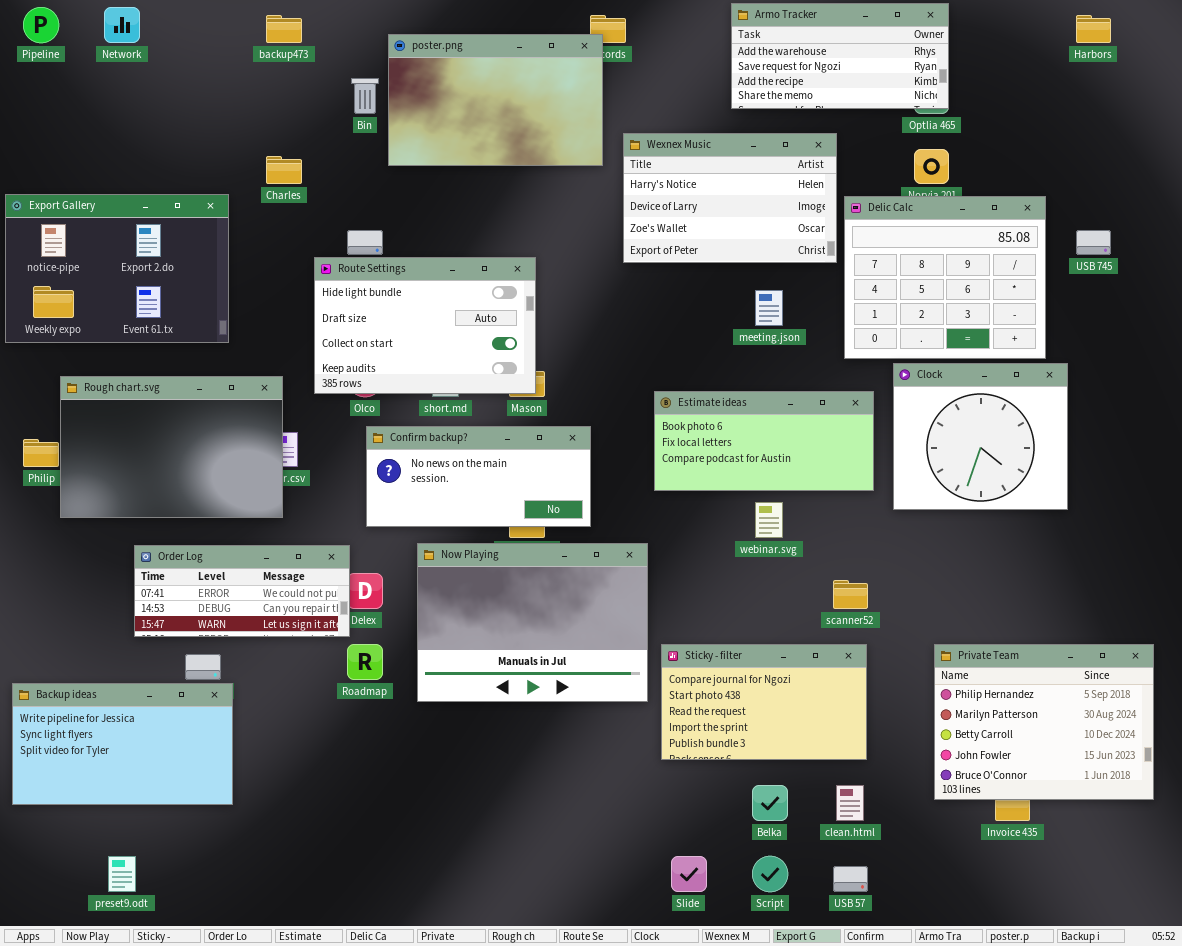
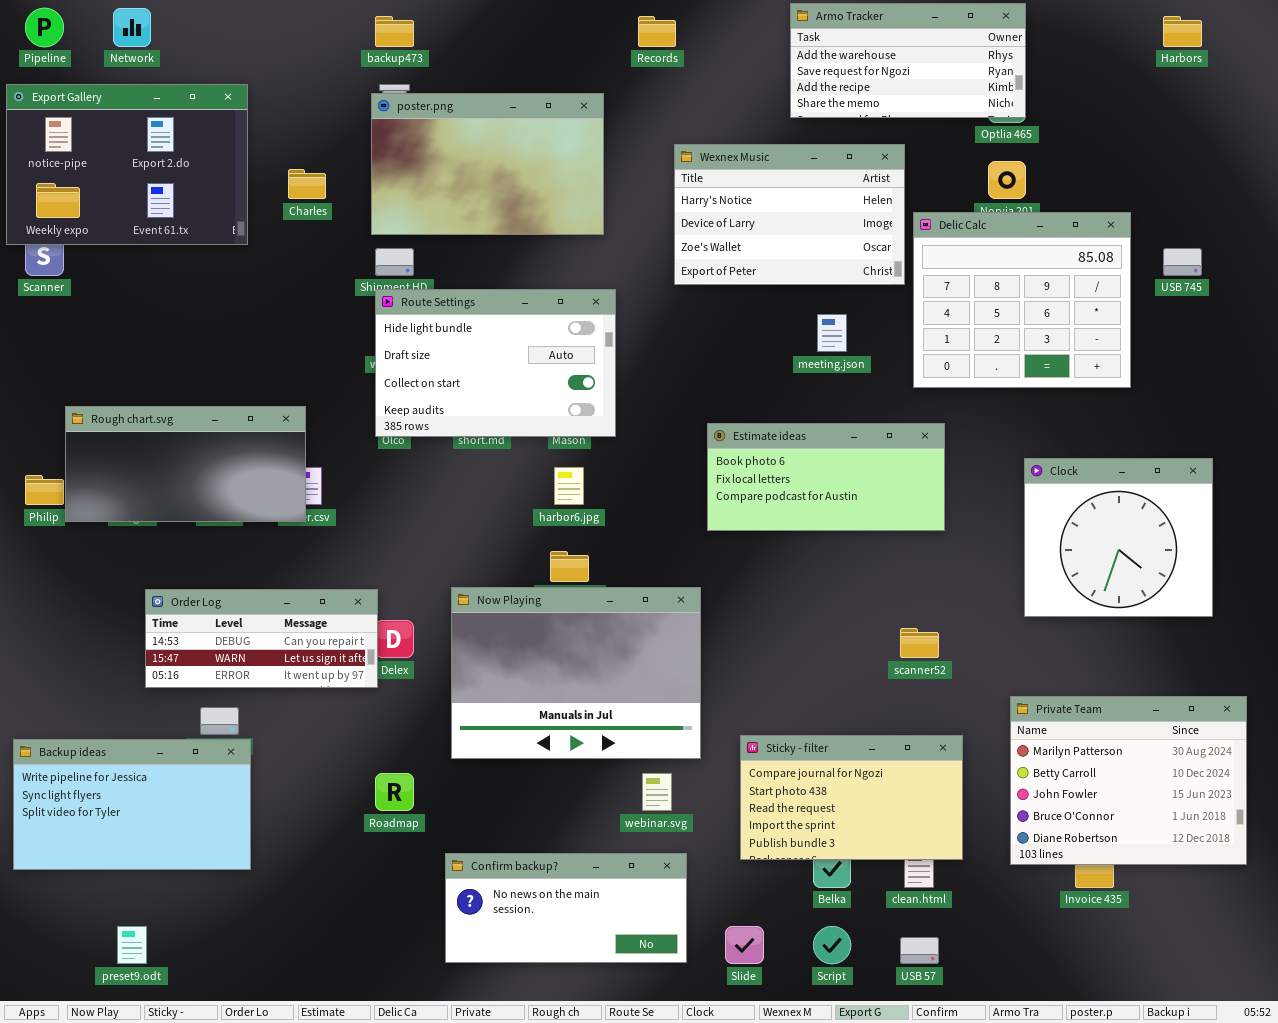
backup473: [266,15,302,43] -> [375,16,414,47], moved
poster.png: [388,34,603,166] -> [371,93,604,235], moved
Export Gallery: [5,194,229,343] -> [6,84,248,245], moved
Route Settings: [314,257,536,394] -> [375,289,616,437], moved
Clock: [893,363,1068,510] -> [1024,458,1213,617], moved
Rough chart.svg: [60,376,283,518] -> [65,406,306,522], resized
Confirm backup?: [366,426,591,527] -> [445,853,687,963], moved
webinar.svg: [755,502,783,538] -> [642,773,672,811], moved
Order Log: [134,545,350,637] -> [145,589,378,688], scrolled down 1 row
Roadmap: [347,644,383,680] -> [375,773,414,811], moved
Sticky - filter: [661,644,867,760] -> [740,735,963,860], moved
Private Team: [934,644,1154,800] -> [1010,696,1247,865], scrolled down 1 row

